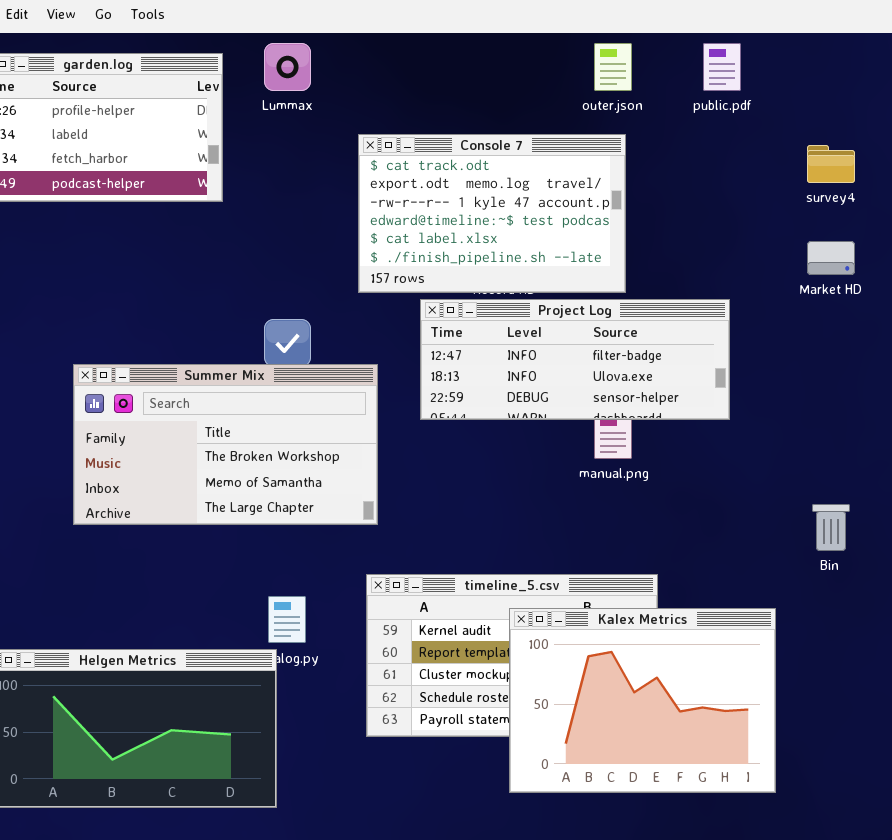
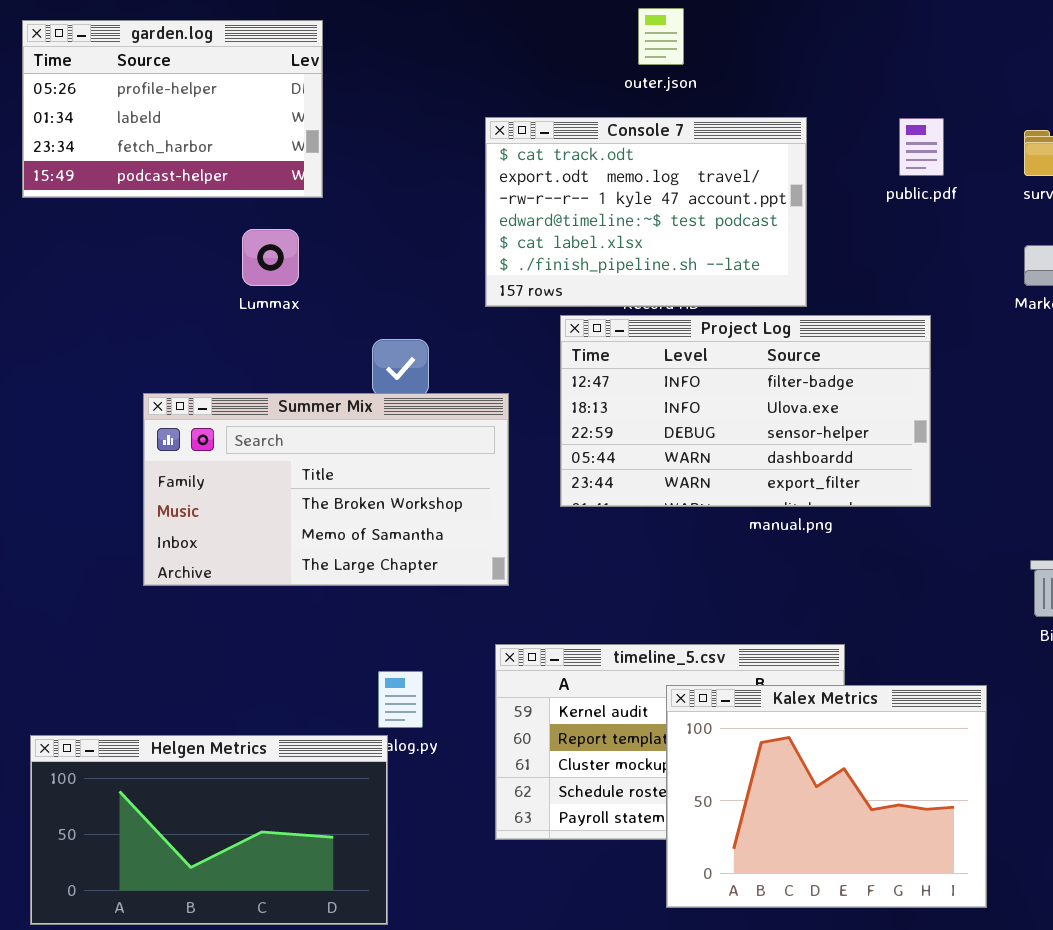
Lummax: [264,43,311,91] -> [242,229,299,286], moved
outer.json: [594,43,632,91] -> [638,8,684,65], moved
public.pdf: [703,43,741,91] -> [899,118,944,176], moved
Project Log: [420,299,730,420] -> [560,315,931,507], resized

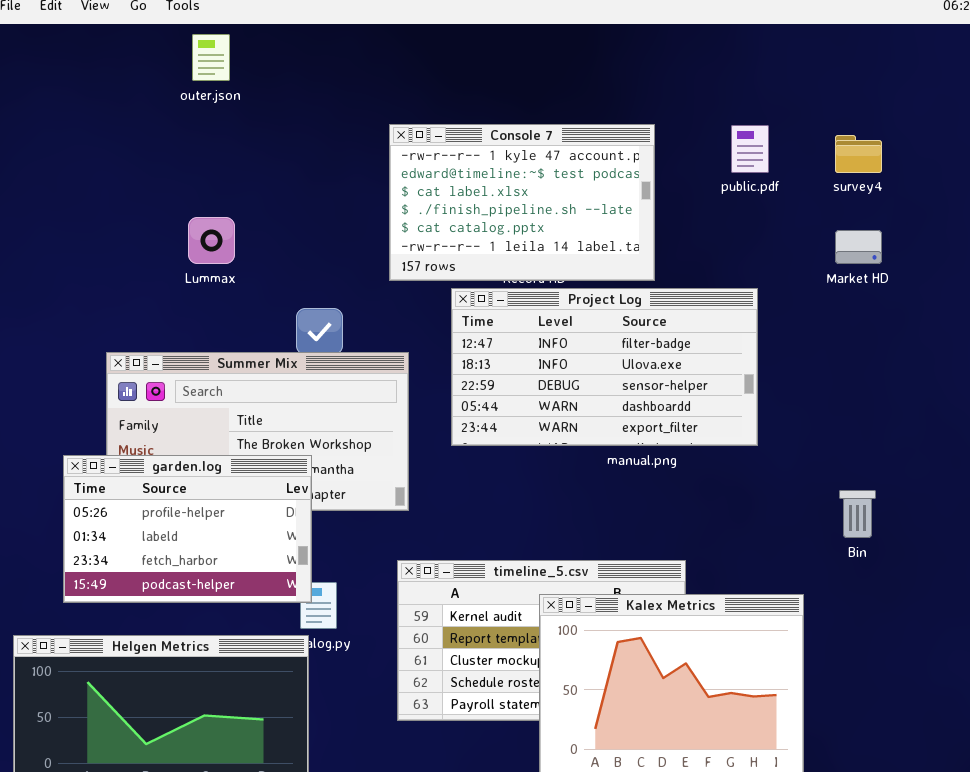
outer.json: [638,8,684,65] -> [192,34,230,81], moved
garden.log: [22,20,323,198] -> [63,455,312,603], moved
Console 7: [485,117,807,307] -> [389,124,655,281], scrolled down 2 rows

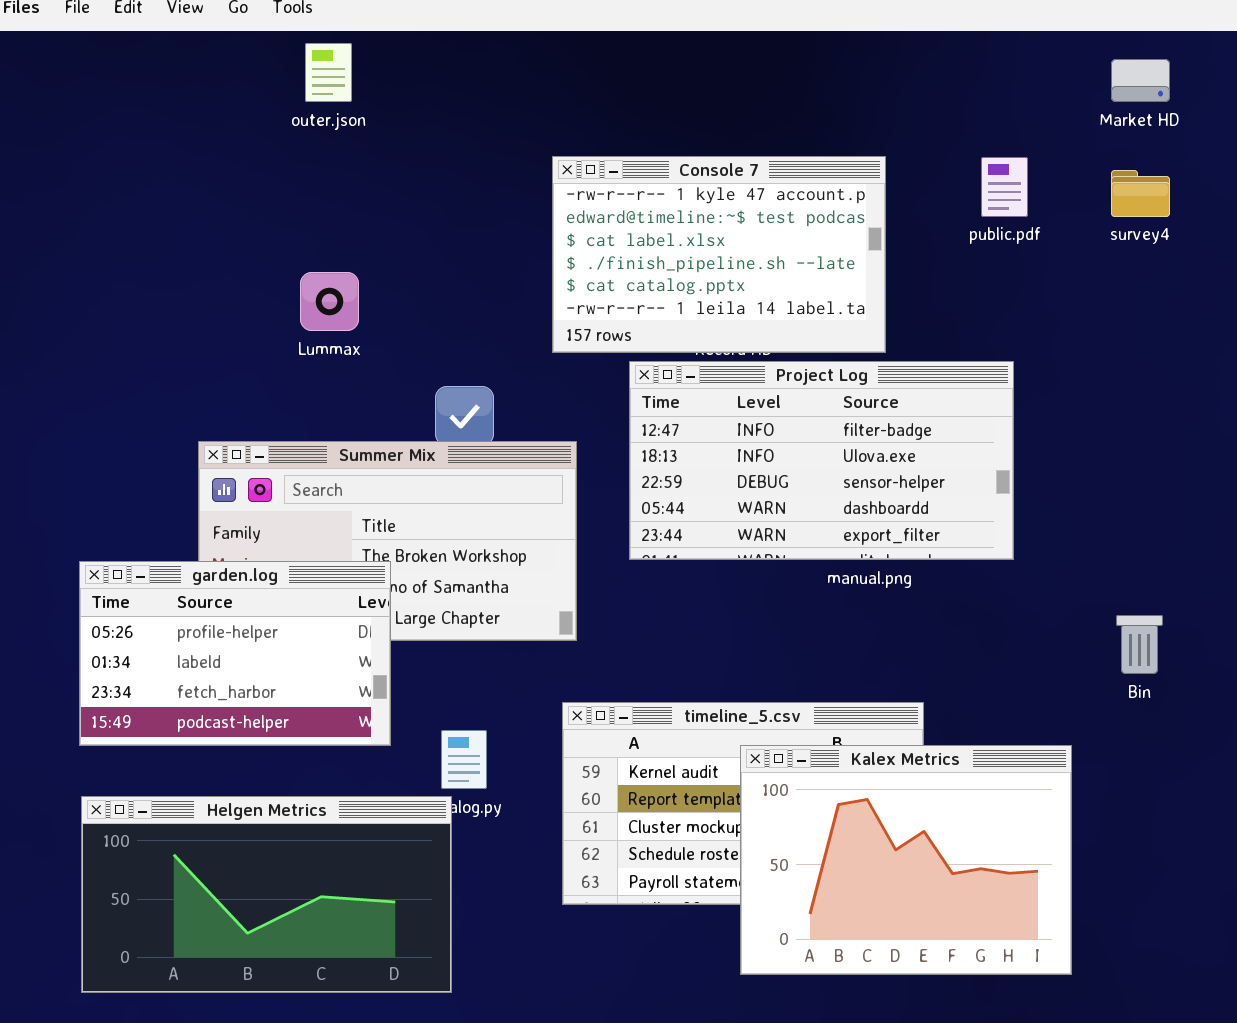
Market HD: [835,230,882,264] -> [1111,59,1170,102], moved
garden.log: [63,455,312,603] -> [79,561,391,746], moved

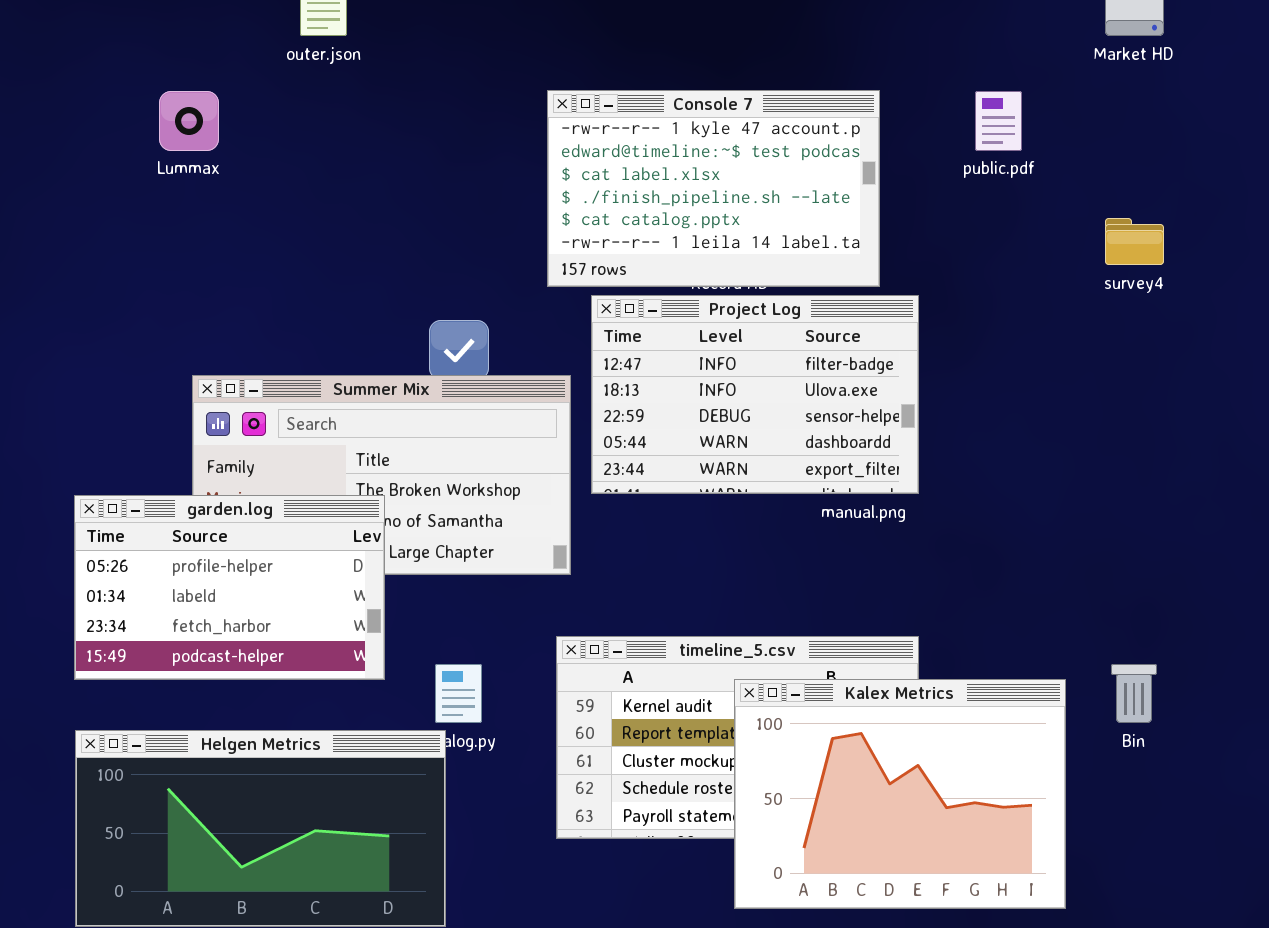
survey4: [1111,170,1170,217] -> [1105,218,1164,265], moved
Lummax: [300,272,359,331] -> [159,91,219,151], moved
Project Log: [629,361,1014,560] -> [591,295,919,494], moved, resized
Bin: [1116,615,1163,674] -> [1111,664,1157,723], moved

